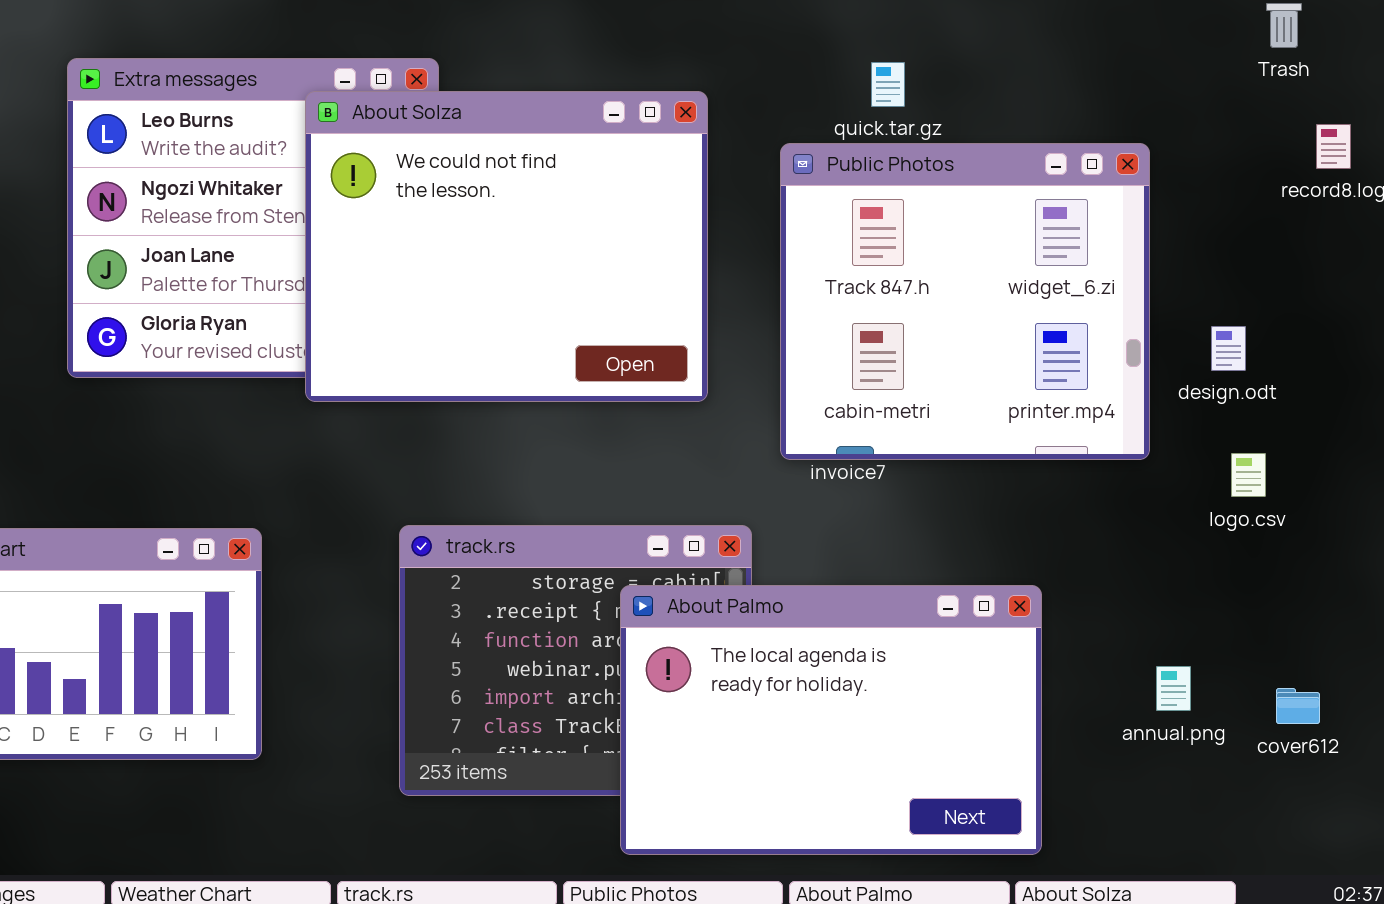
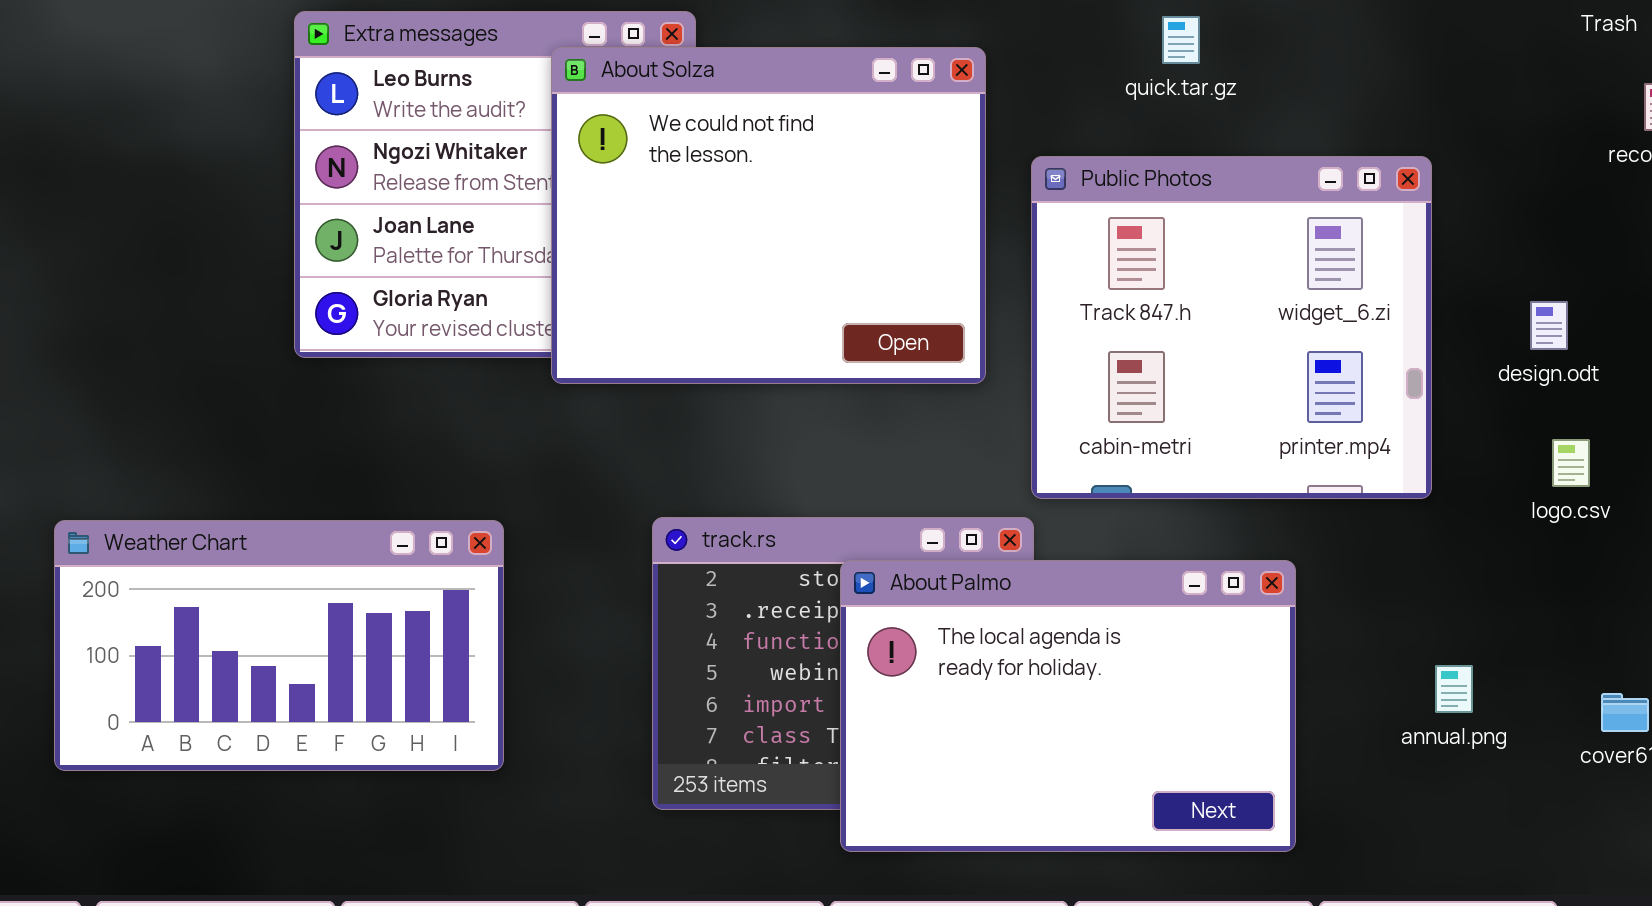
Public Photos: [780,143,1150,460] -> [1031,156,1432,499], moved
About Palmo: [620,585,1042,855] -> [840,560,1296,852], moved
annual.png: [1156,666,1191,711] -> [1435,665,1473,713], moved

